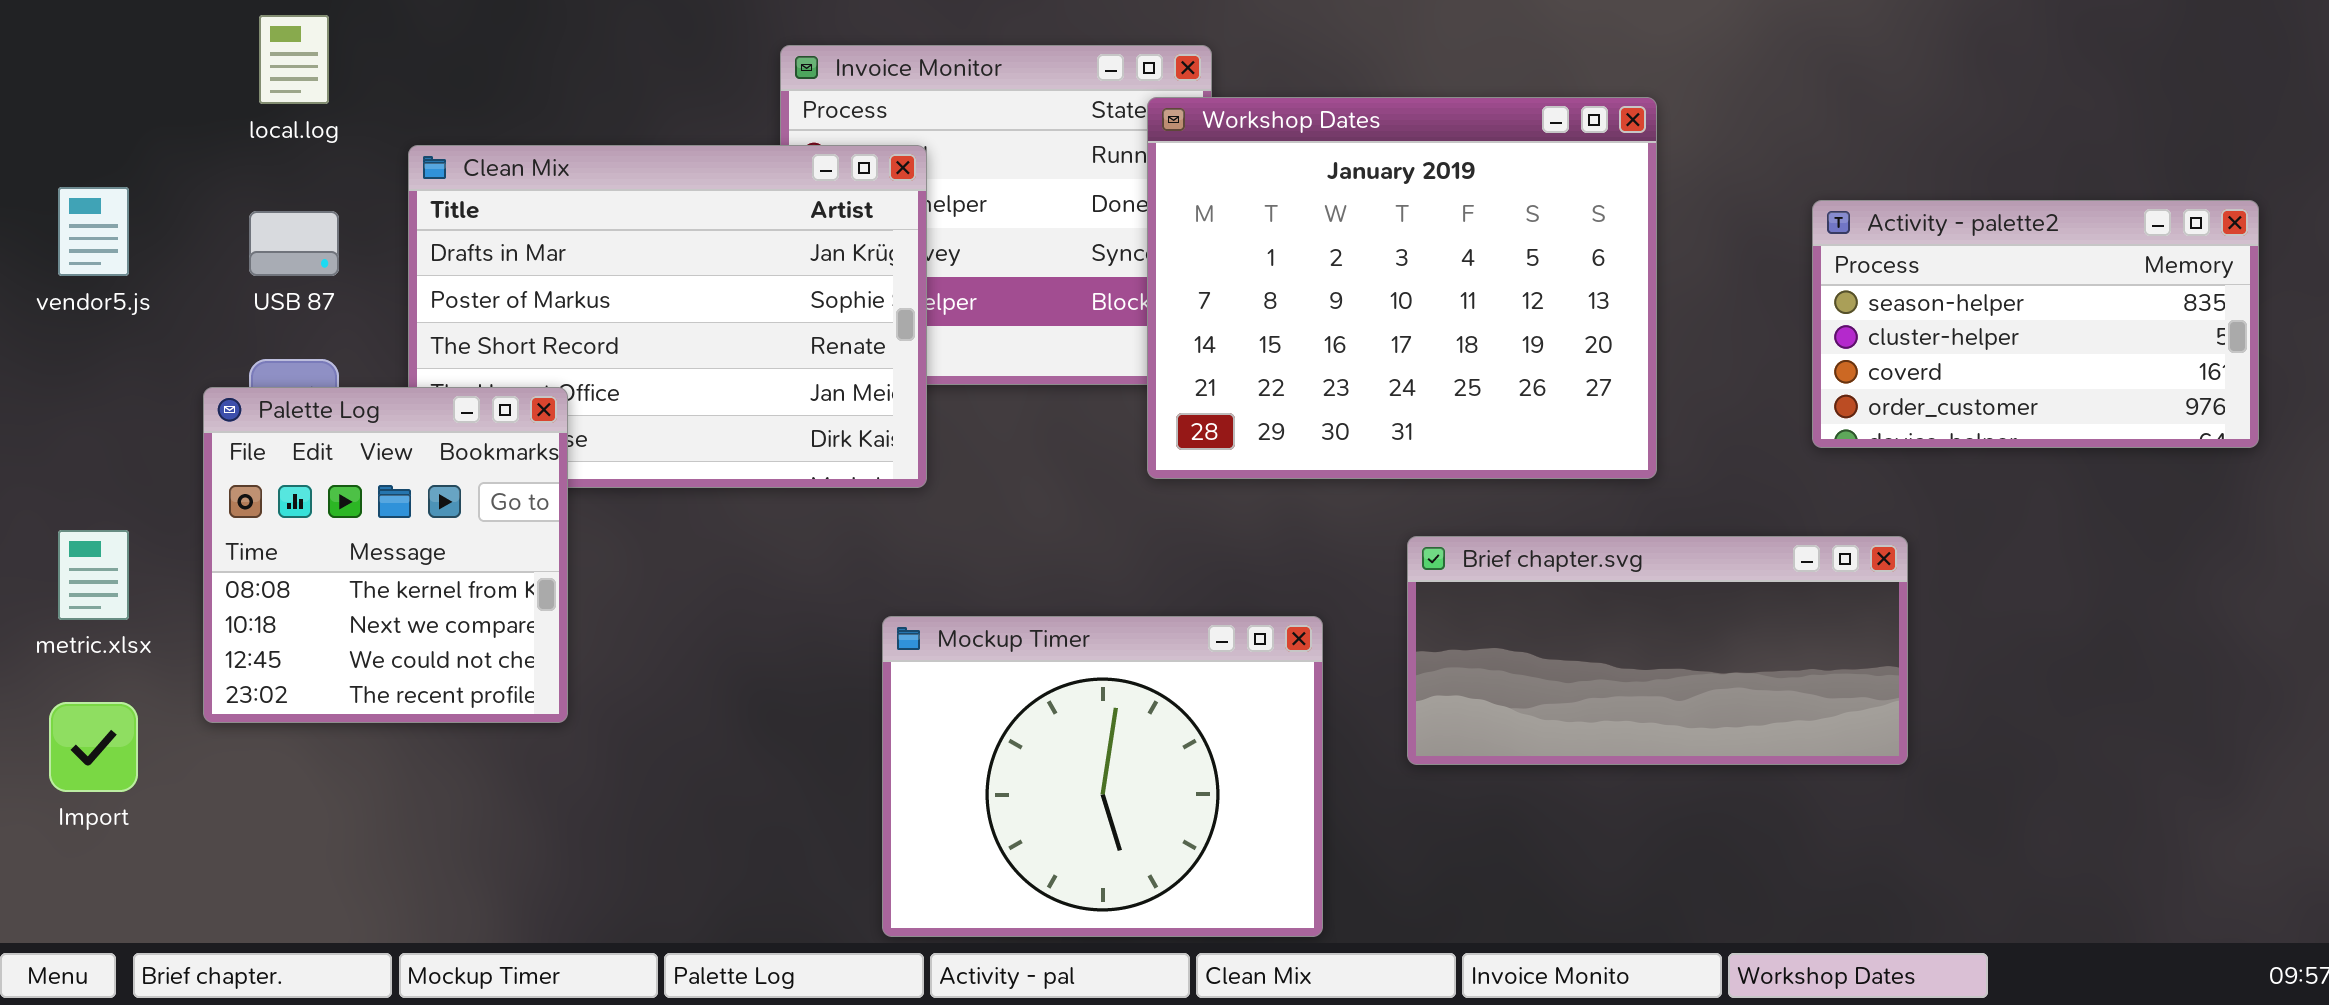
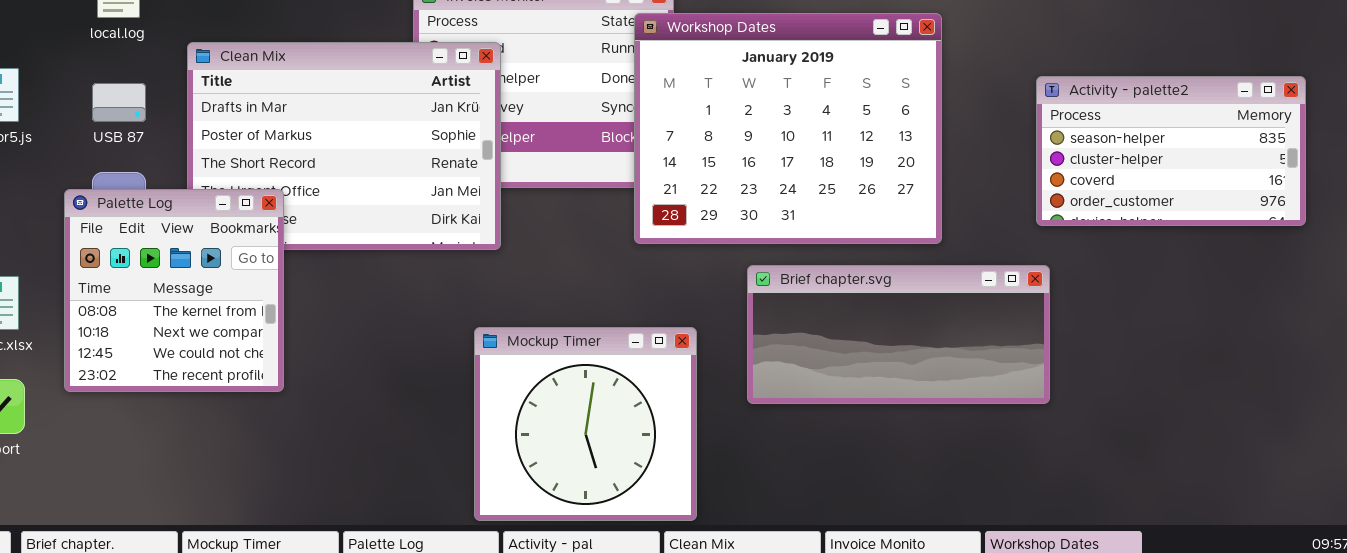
Brief chapter.svg: [1407,536,1908,765] -> [747,265,1050,404], moved
Mockup Timer: [882,616,1323,937] -> [474,327,697,521], resized

